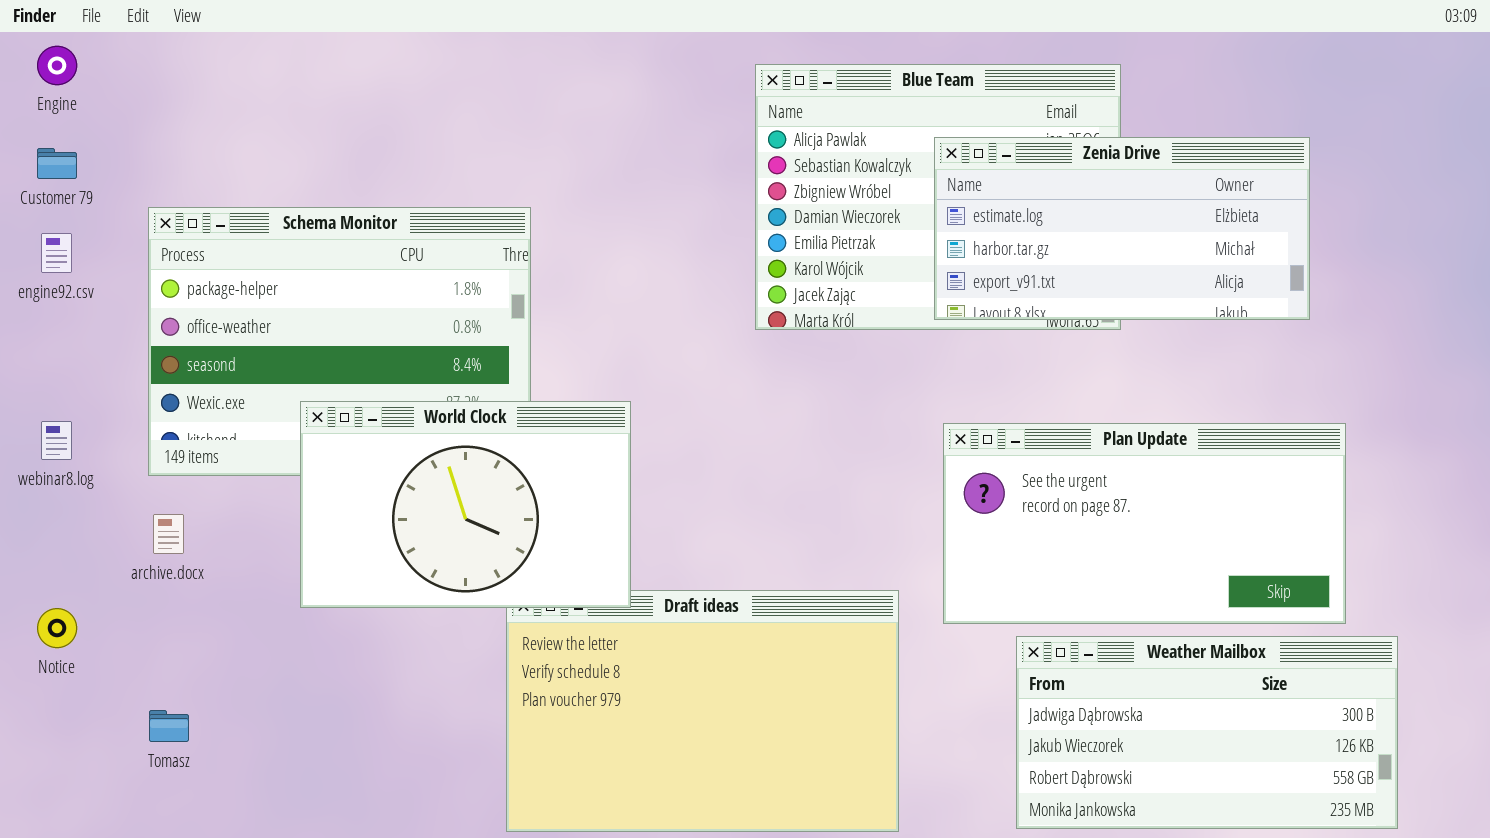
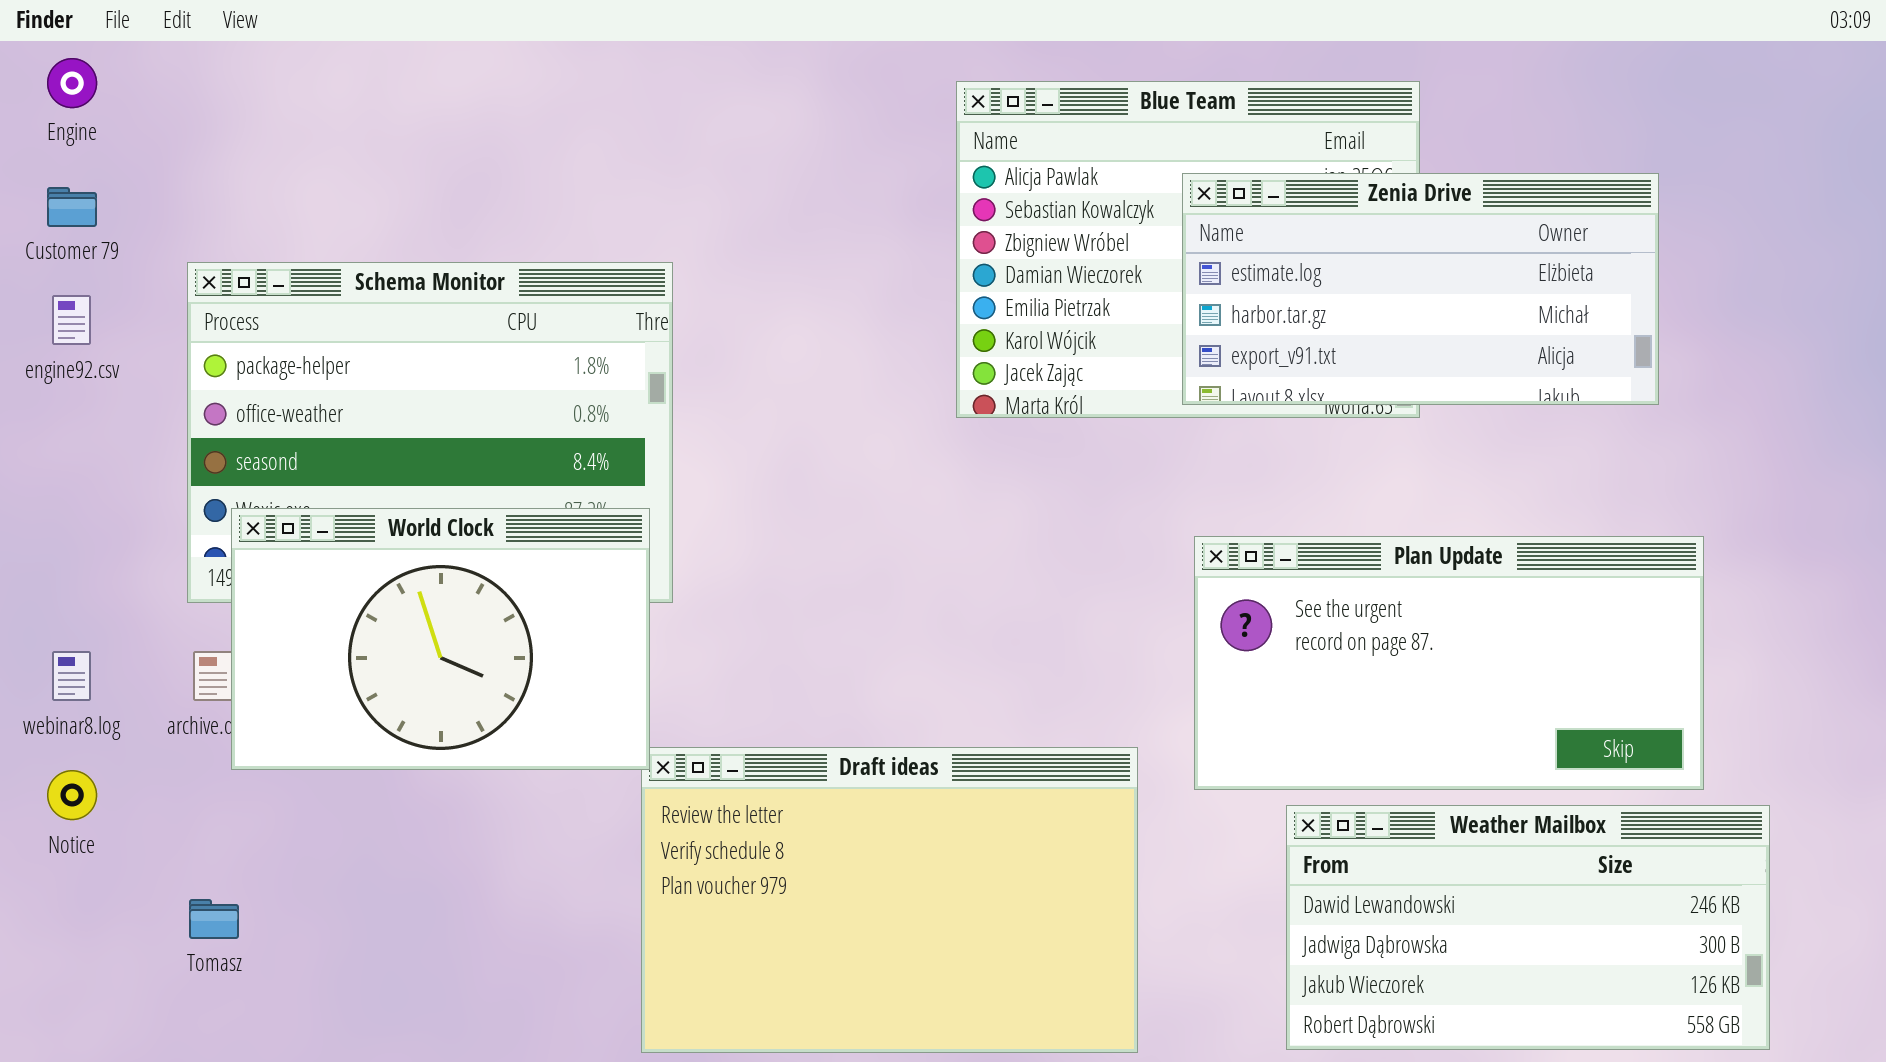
World Clock: [300,401,631,608] -> [231,508,650,770], moved
webinar8.log: [41,421,72,460] -> [52,651,91,701], moved
Weather Mailbox: [1016,636,1398,829] -> [1286,805,1770,1050], scrolled up 1 row

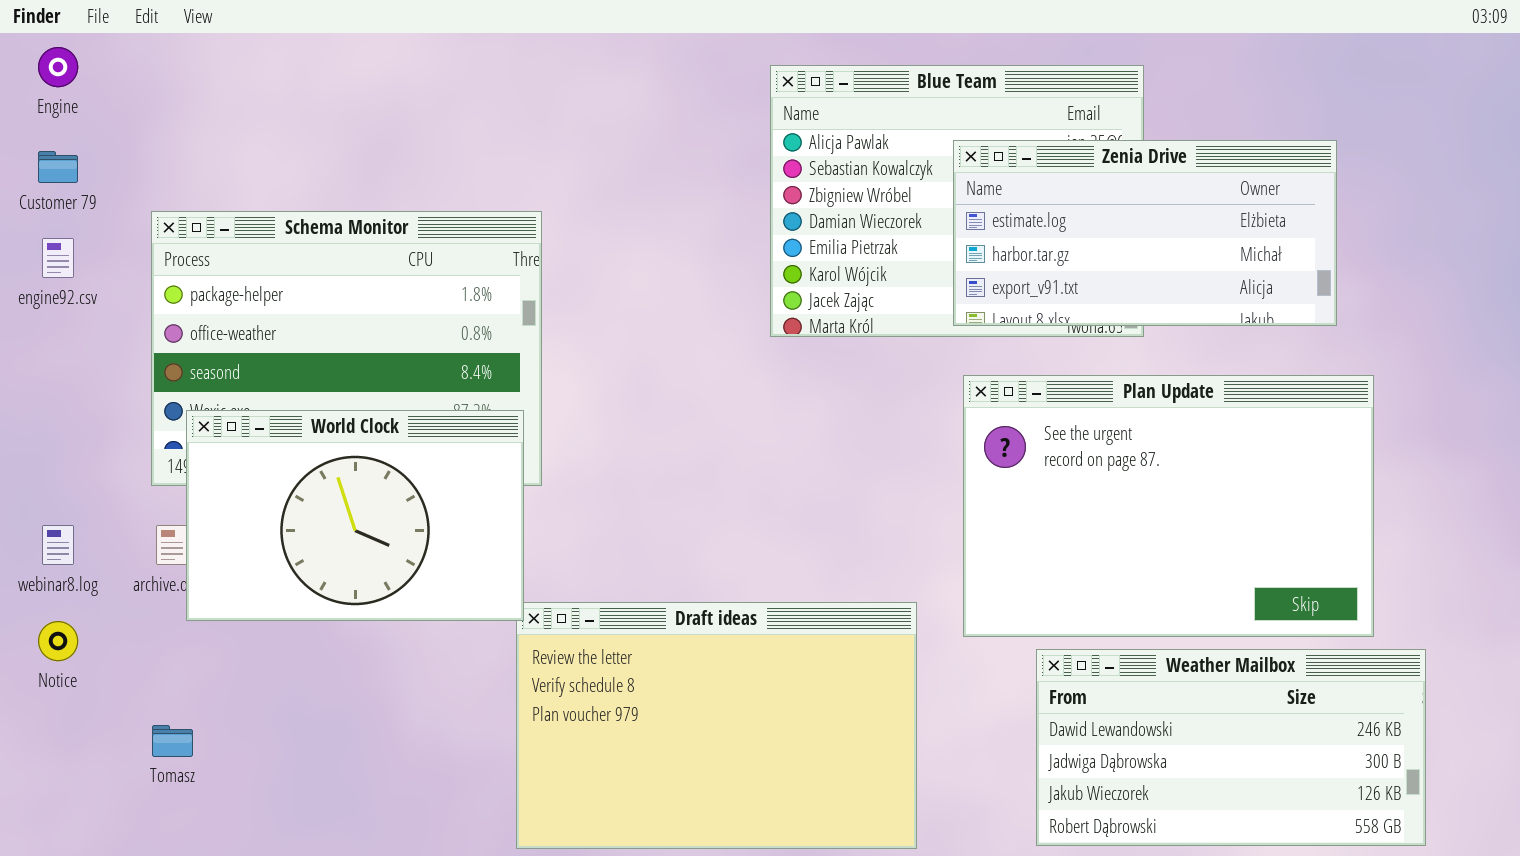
Plan Update: [1194,536,1704,790] -> [963,375,1374,637], resized

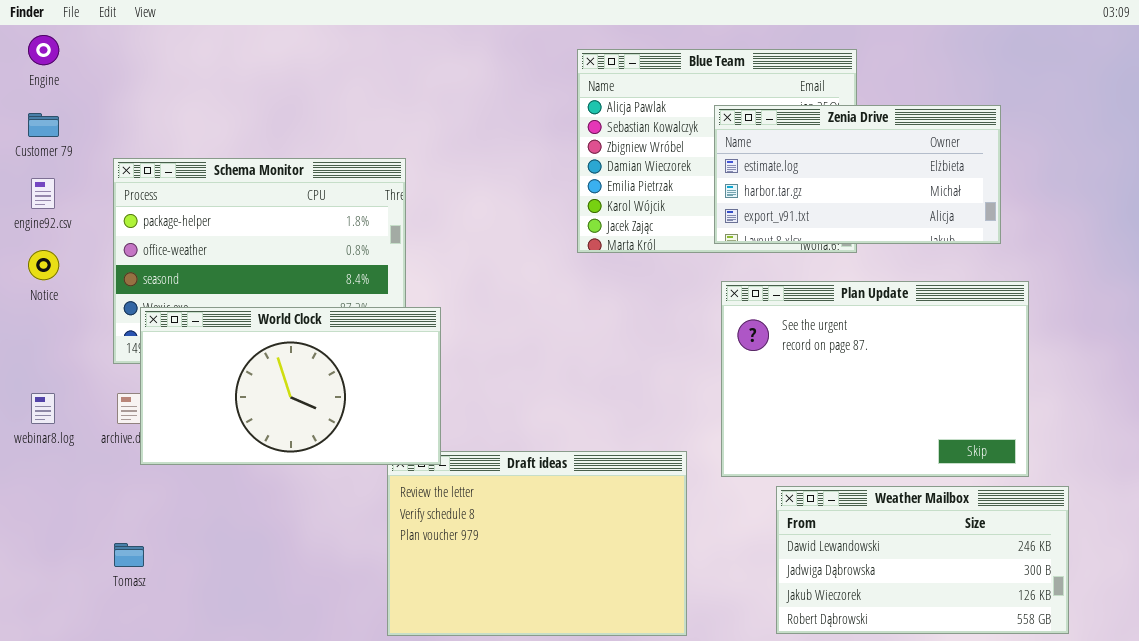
World Clock: [186,410,524,621] -> [140,307,441,465], resized
Notice: [38,621,78,661] -> [28,250,59,280], moved

